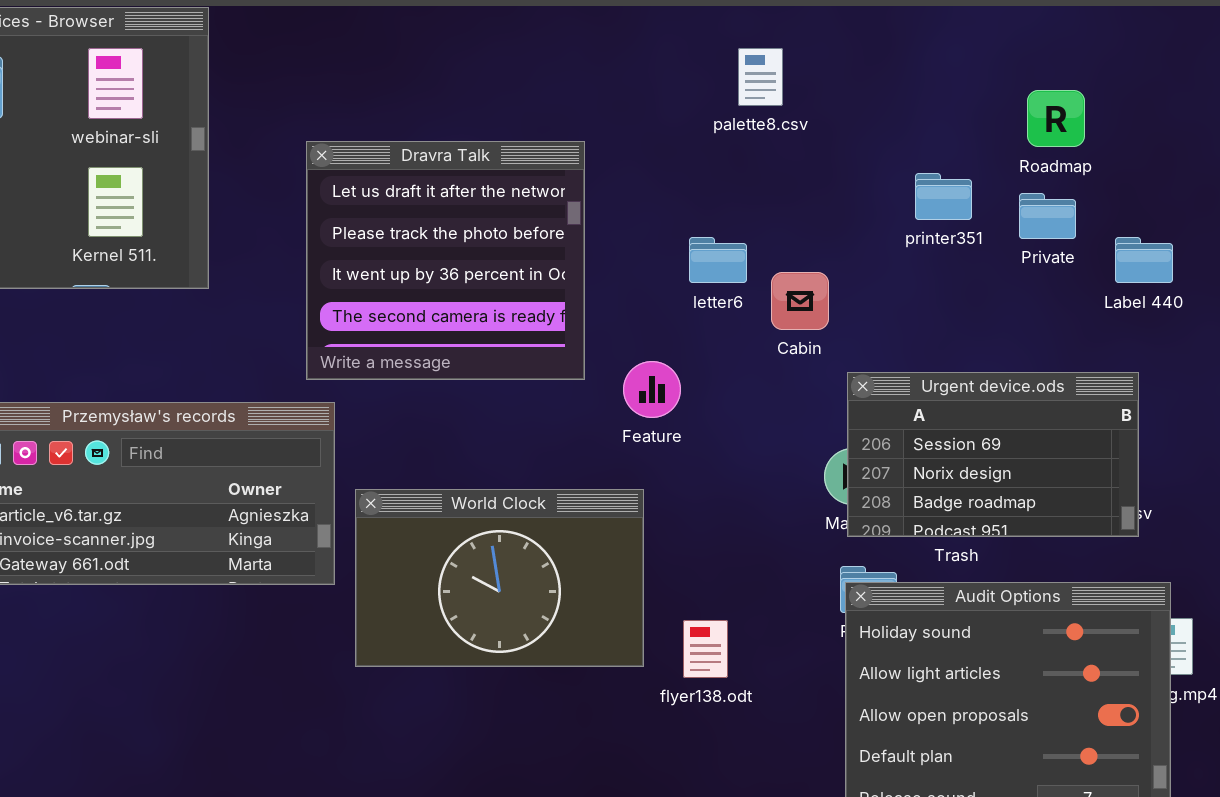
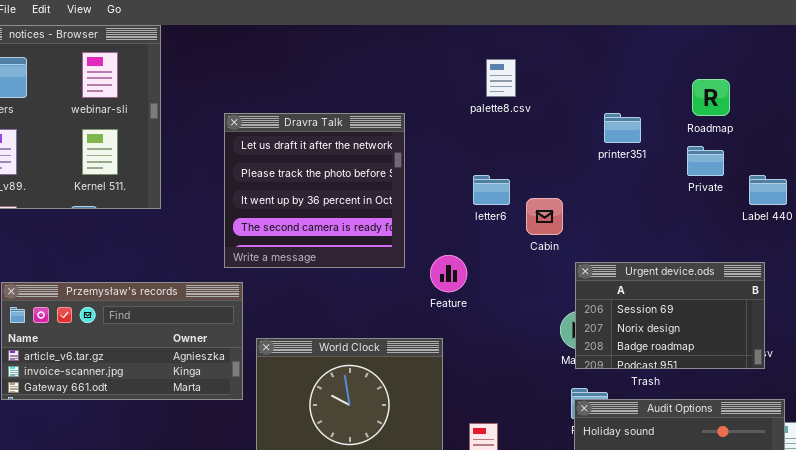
palette8.csv: [738,48,783,106] -> [486,59,516,97], moved
printer351: [915,173,972,220] -> [604,113,641,143], moved

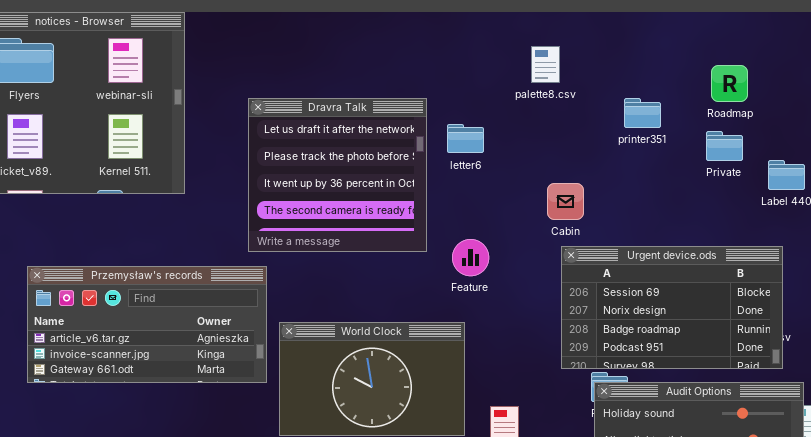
palette8.csv: [486,59,516,97] -> [531,46,560,83], moved
letter6: [473,175,510,205] -> [447,124,484,153], moved
Urgent device.ods: [575,262,765,369] -> [561,246,783,369], resized

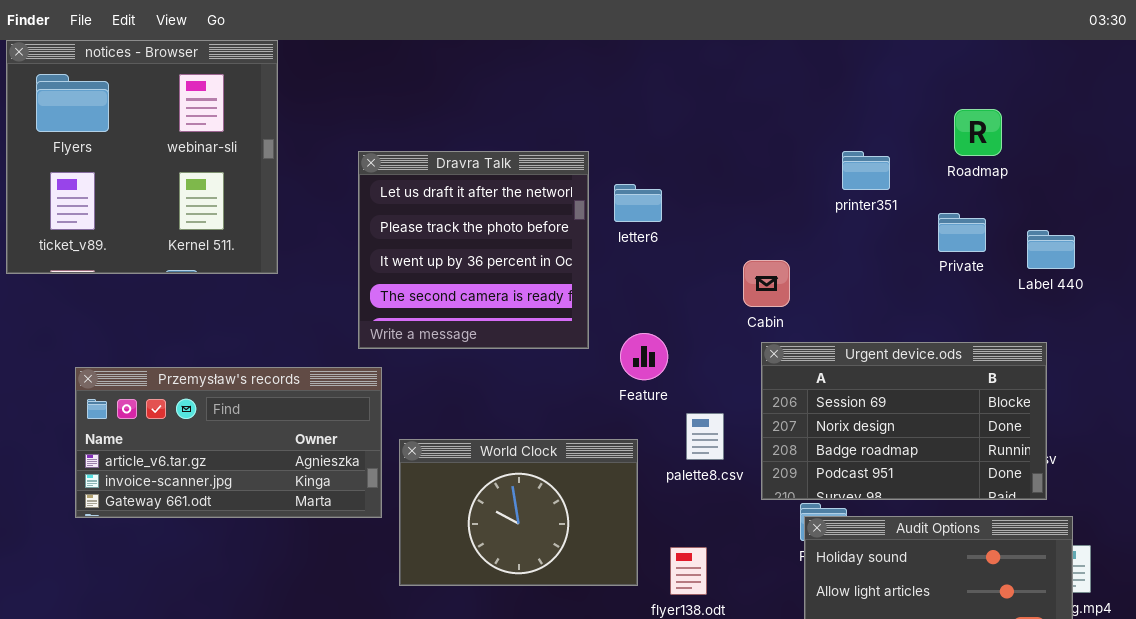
palette8.csv: [531,46,560,83] -> [686,413,724,460], moved
Private: [706,131,743,161] -> [938,213,986,252], moved

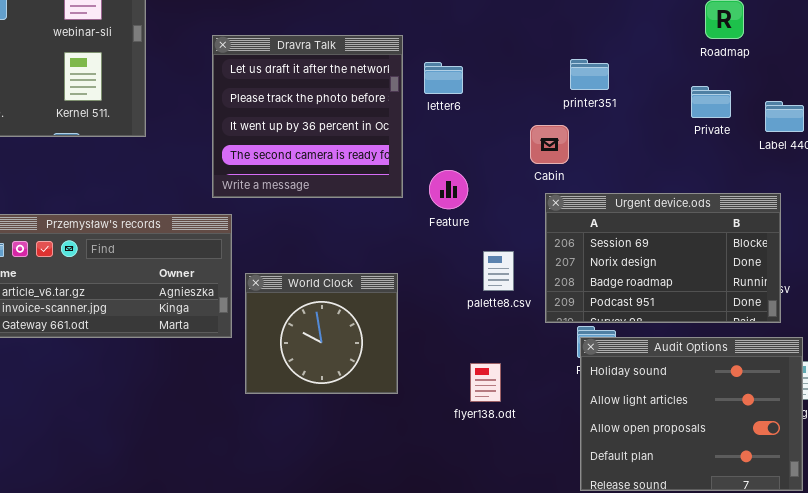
printer351: [842,151,890,190] -> [570,59,609,90], moved
Feature: [620,333,668,380] -> [429,170,468,209], moved
World Clock: [399,439,638,586] -> [245,273,398,394], resized

